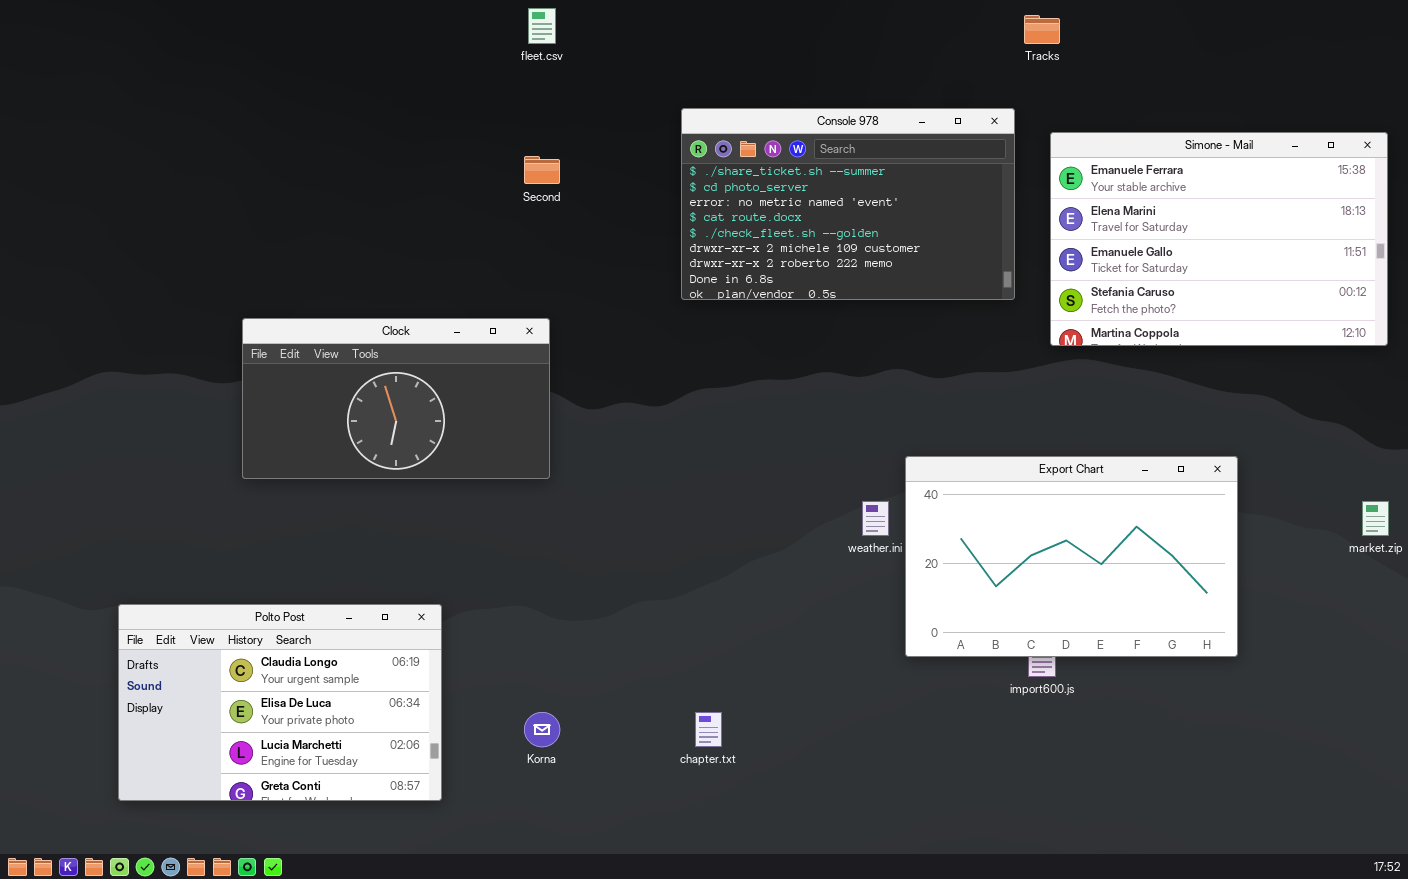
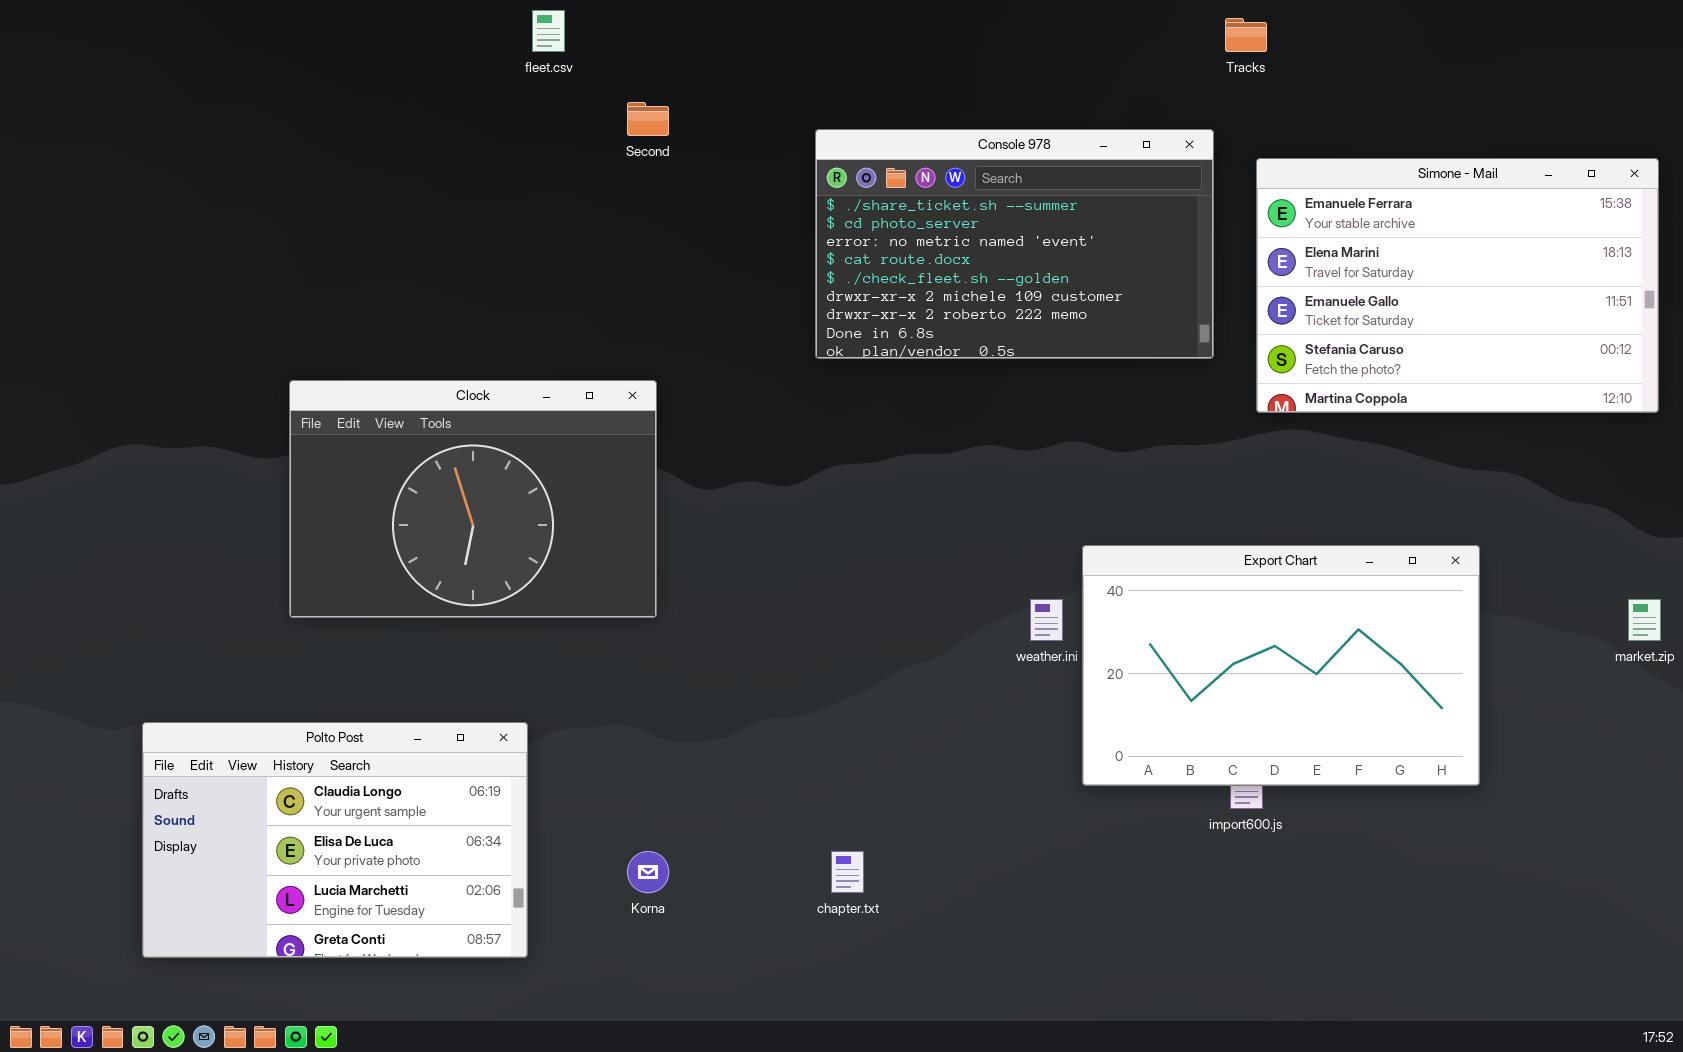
fleet.csv: [528,8,556,44] -> [532,10,565,52], moved
Second: [524,156,560,184] -> [627,102,669,136], moved
Clock: [242,318,550,479] -> [289,380,657,618], resized

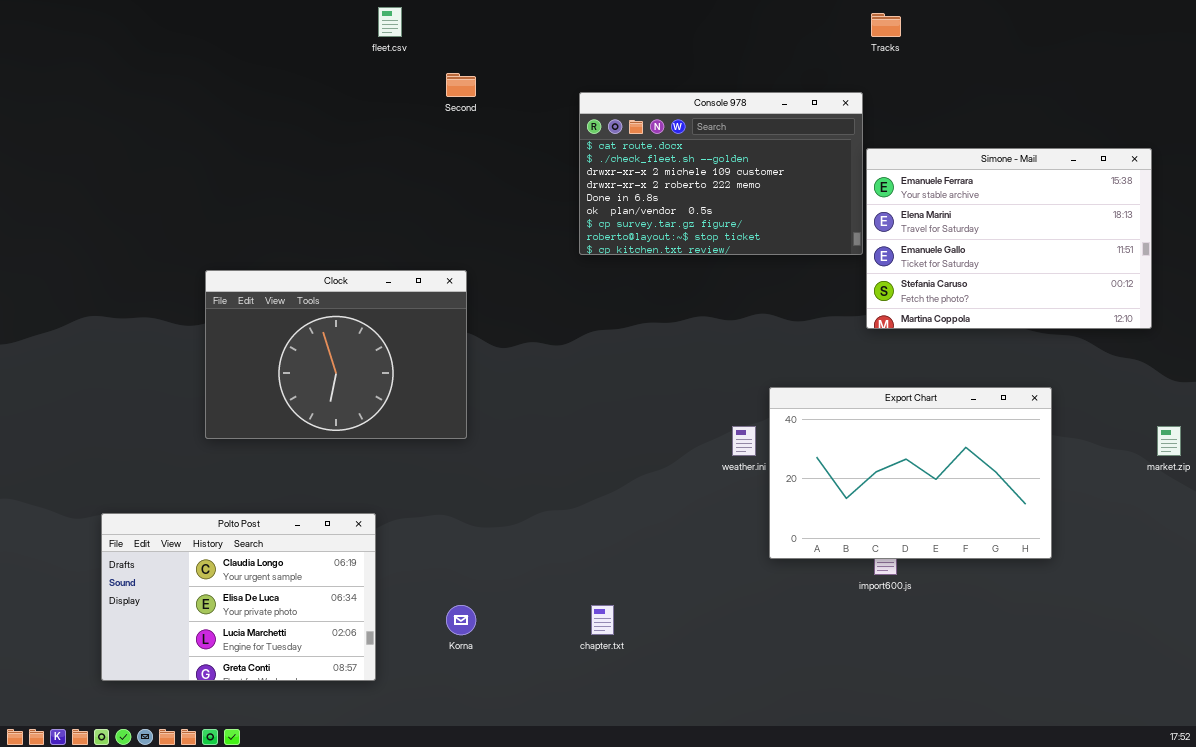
Console 978: [815,129,1214,359] -> [579,92,863,255], scrolled down 3 rows
Simone - Mail: [1256,158,1659,413] -> [866,148,1152,329], moved

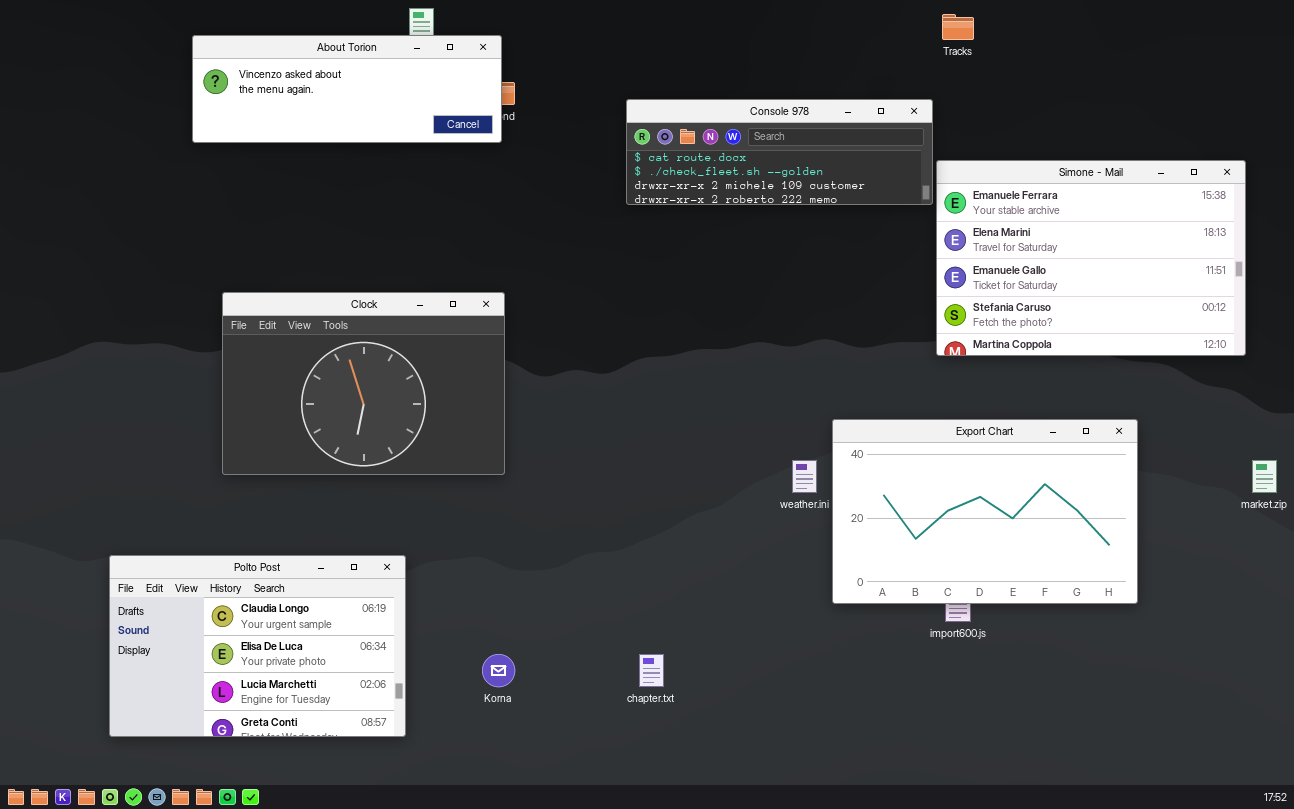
About Torion: none -> [192,35,502,143], opened
Console 978: [579,92,863,255] -> [626,99,933,205], resized

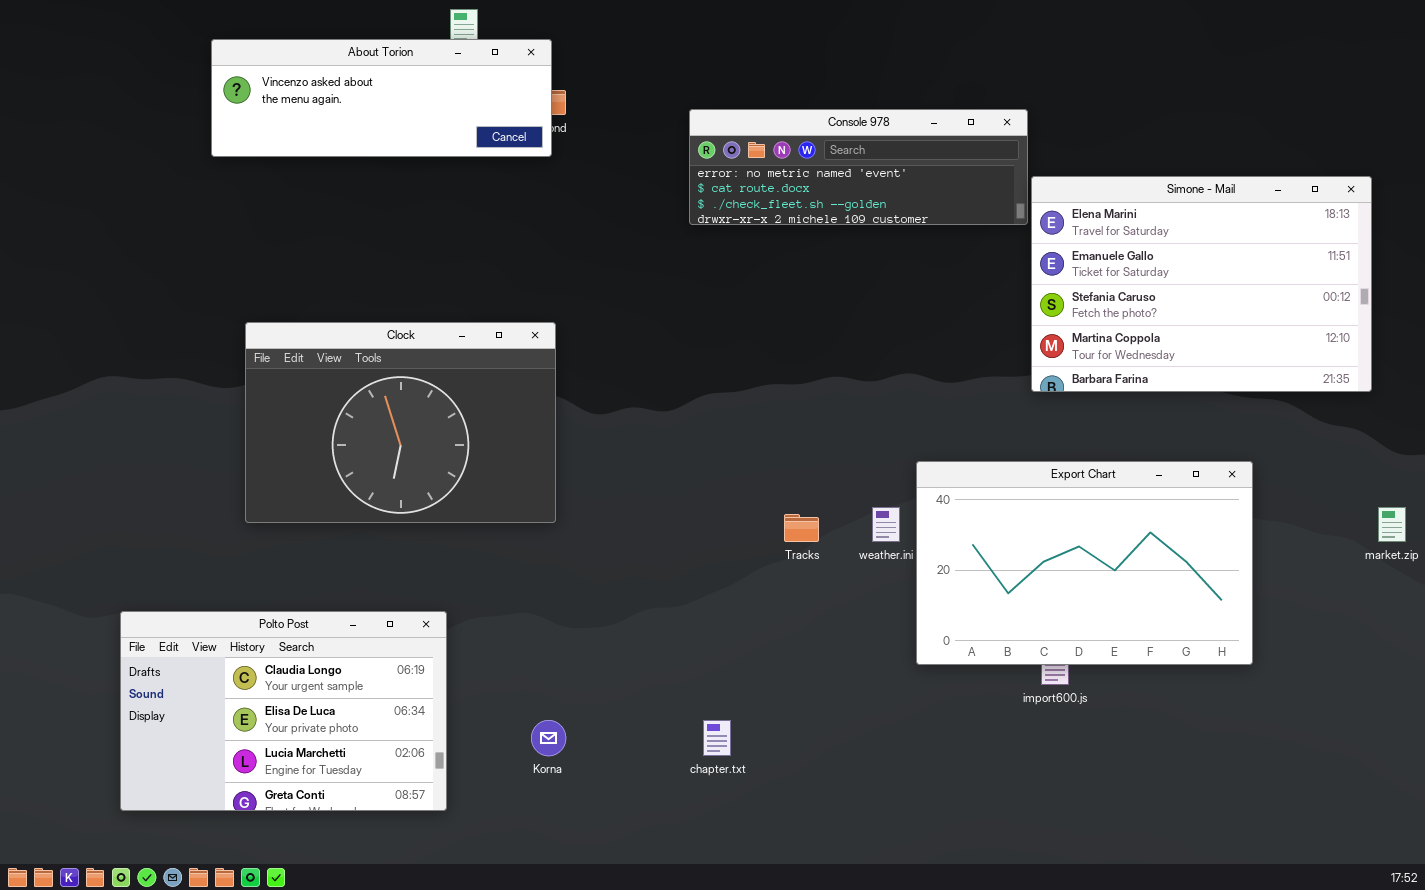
Tracks: [942,14,974,40] -> [784,514,819,542], moved
Console 978: [626,99,933,205] -> [689,109,1028,225], scrolled up 1 row
Simone - Mail: [936,160,1246,356] -> [1031,176,1372,392], scrolled down 1 row

